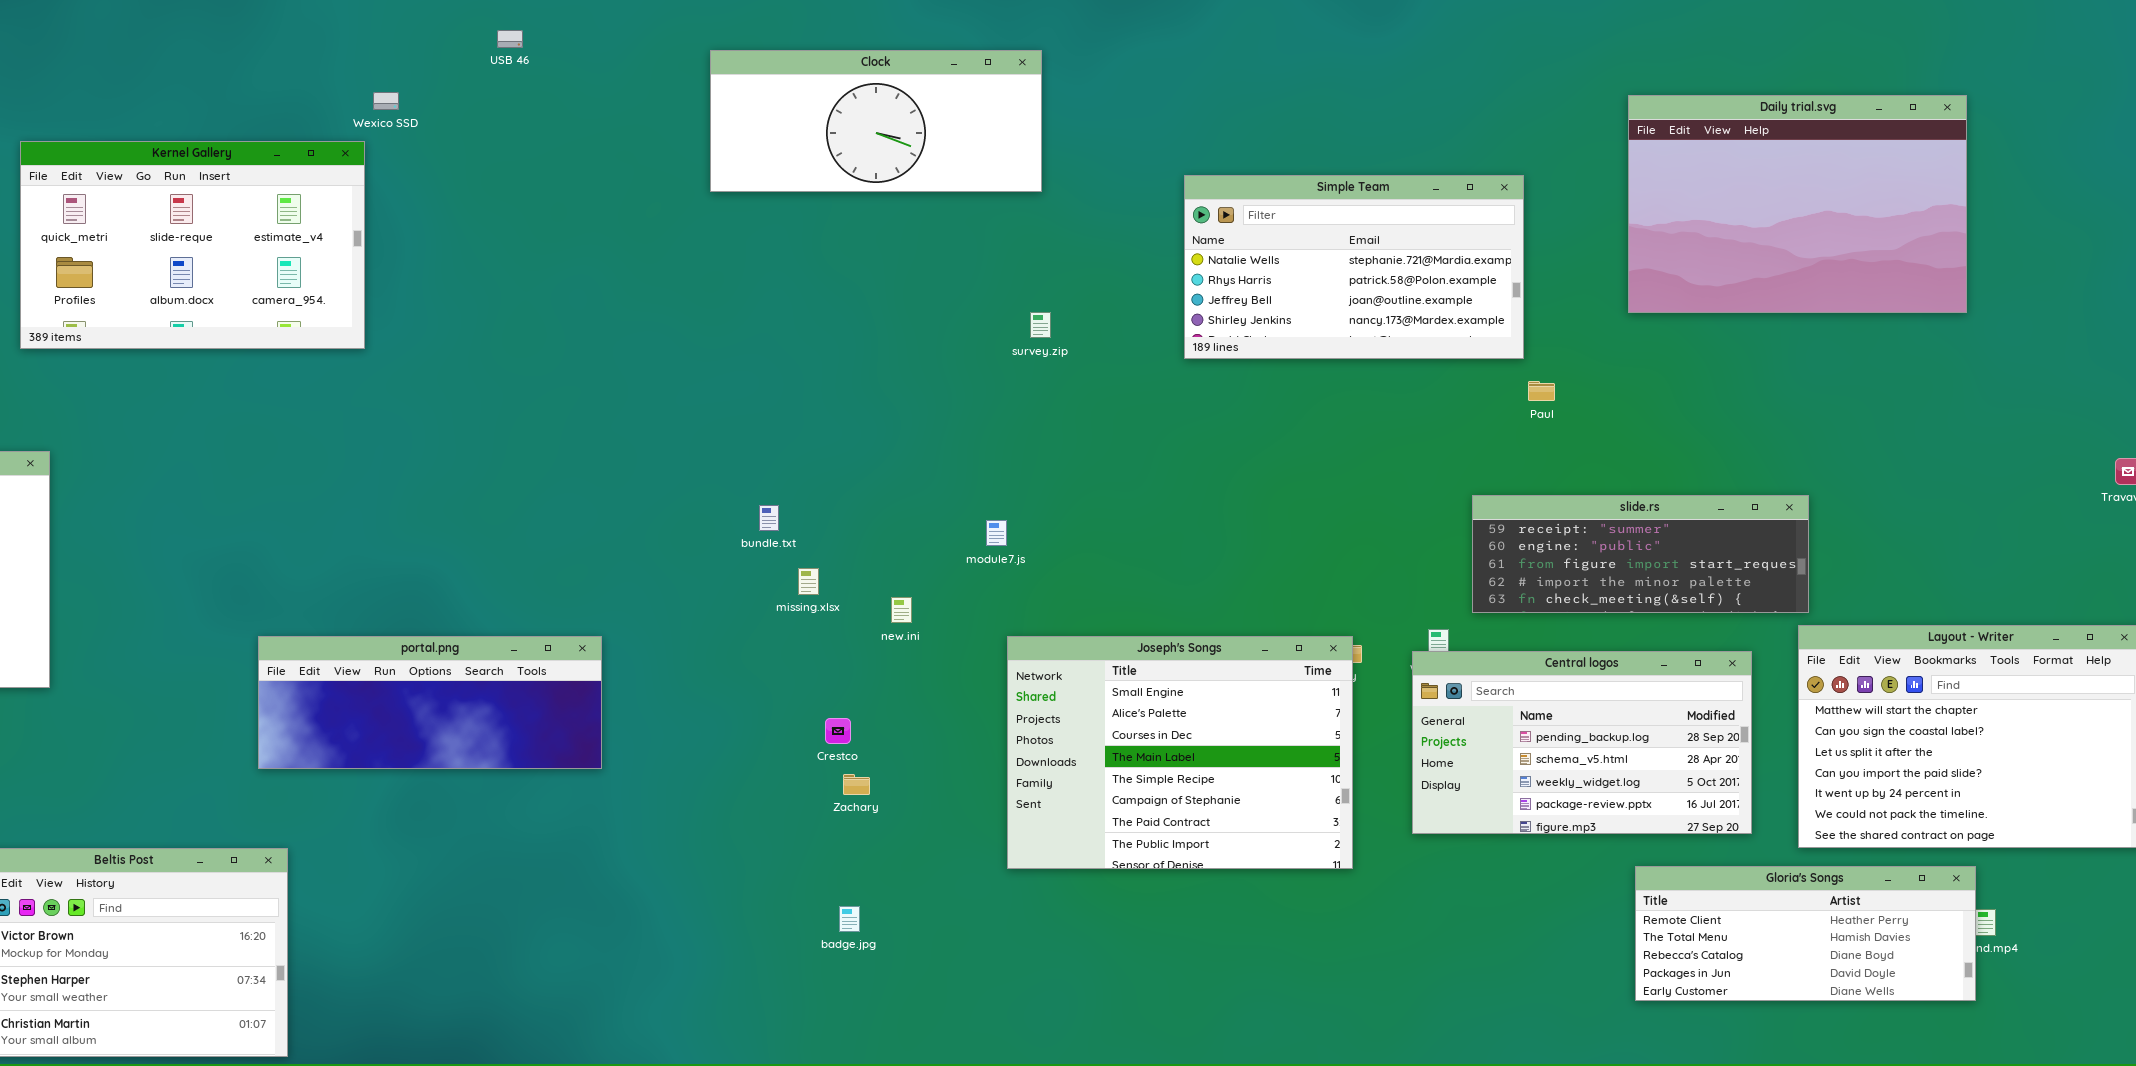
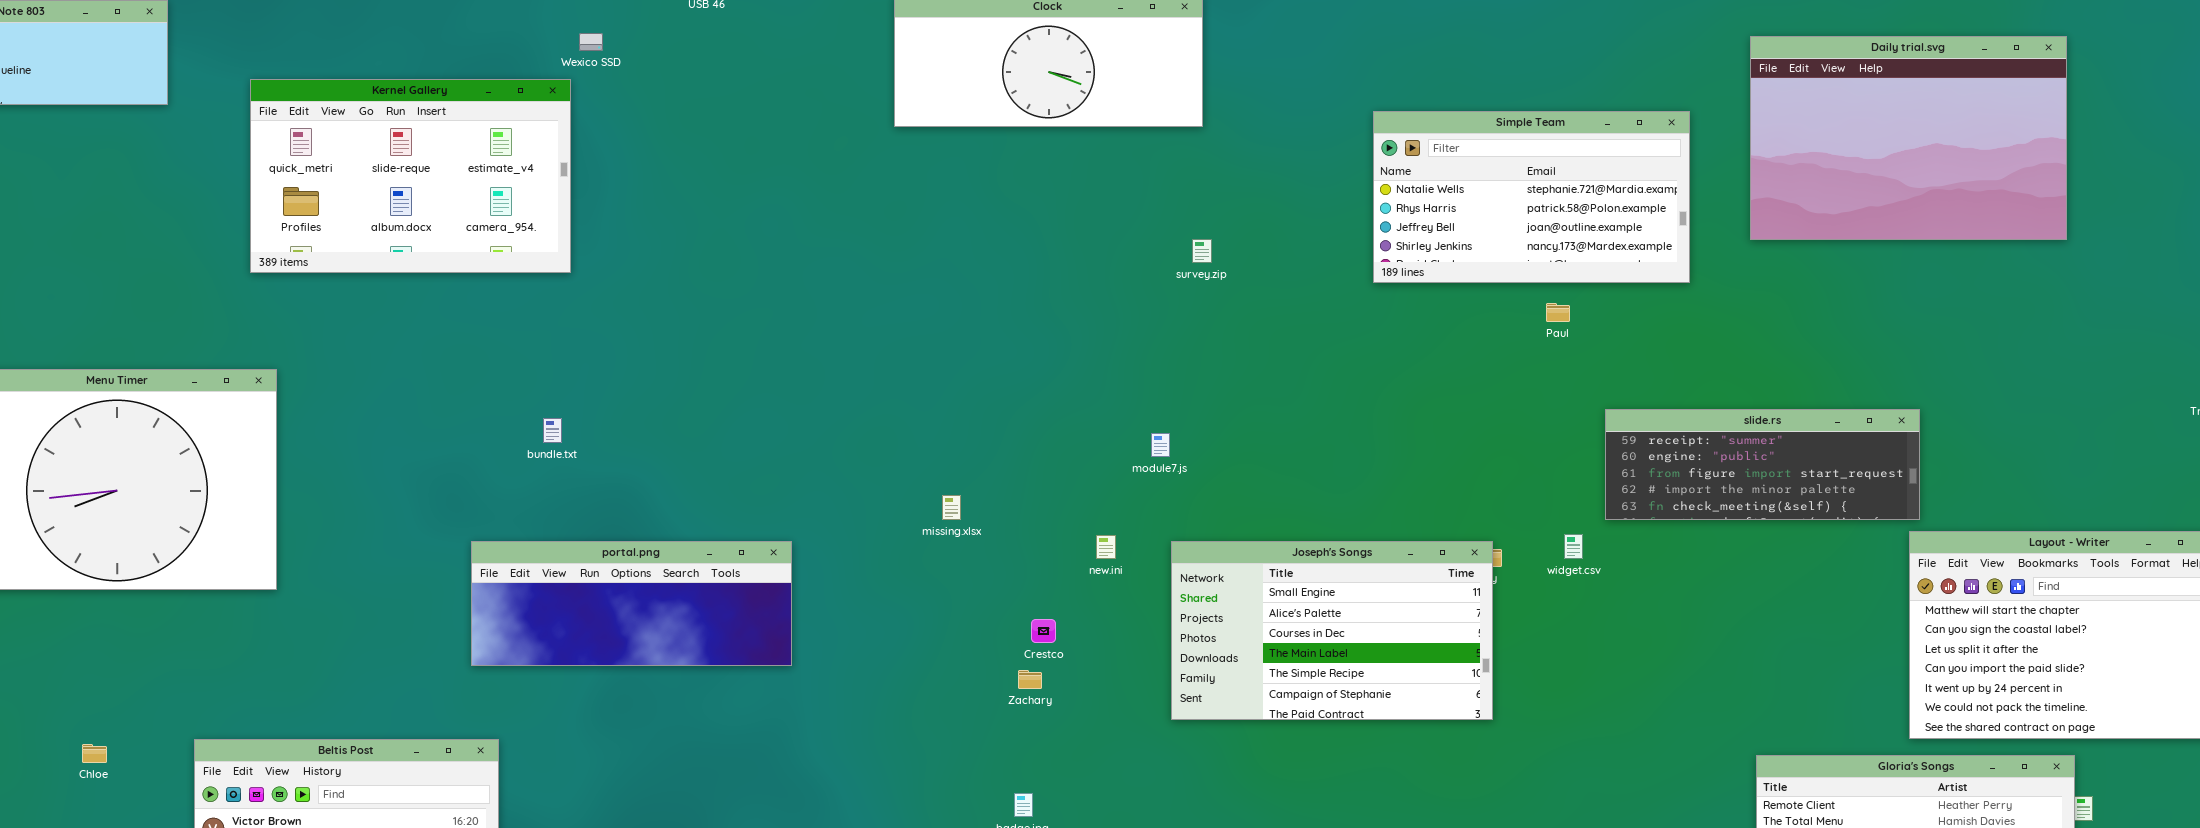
Simple Team: [1184,175,1524,359] -> [1373,111,1690,283], moved
Paul: [1528,381,1555,401] -> [1546,303,1570,322], moved
bundle.txt: [759,505,779,531] -> [543,418,562,443], moved
missing.xlsx: [798,568,819,595] -> [942,495,961,520], moved
new.ini: [891,597,912,623] -> [1096,535,1116,559], moved
Joseph's Songs: [1007,636,1353,869] -> [1171,541,1493,720], resized
Central logos: [1412,651,1752,834] -> none, closed
Crestco: [825,718,851,744] -> [1031,619,1056,643], moved

